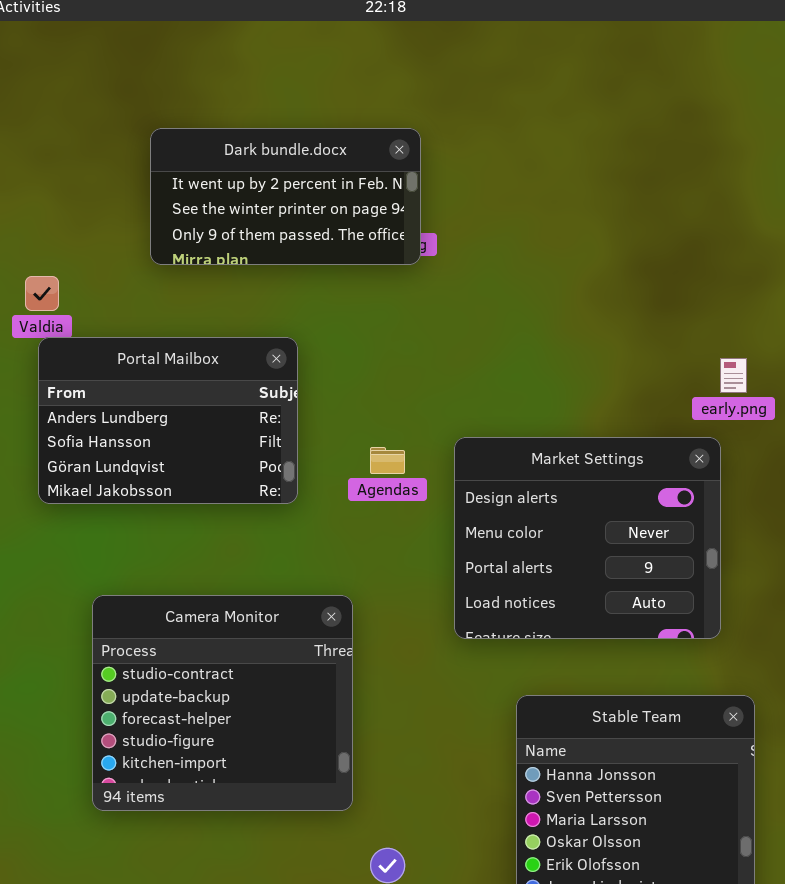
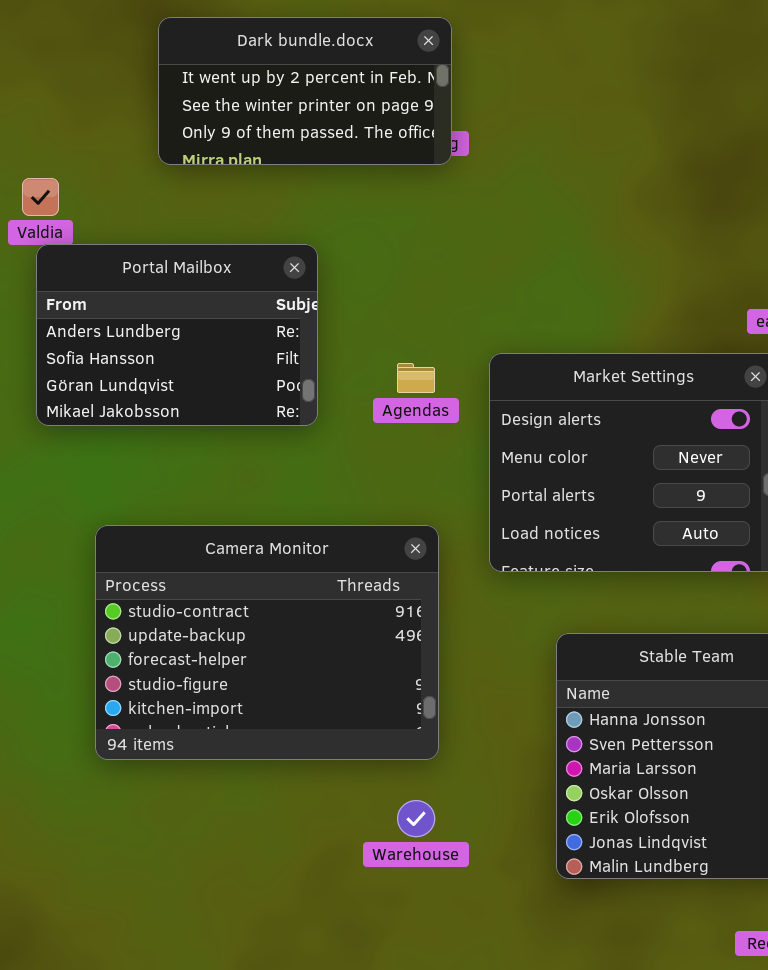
Camera Monitor: [92,595,353,811] -> [95,525,439,760], resized

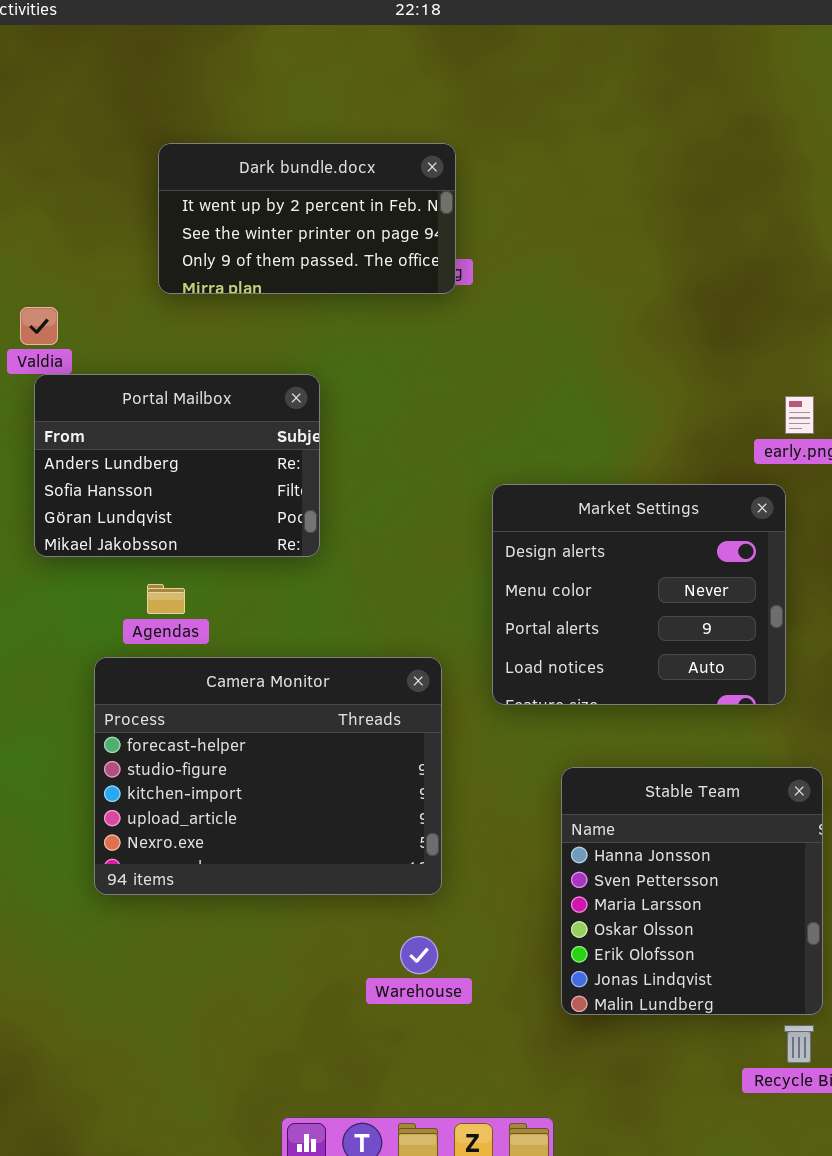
Agendas: [397,363,435,393] -> [147,584,185,614], moved
Camera Monitor: [95,525,439,760] -> [94,657,442,895], scrolled down 2 rows

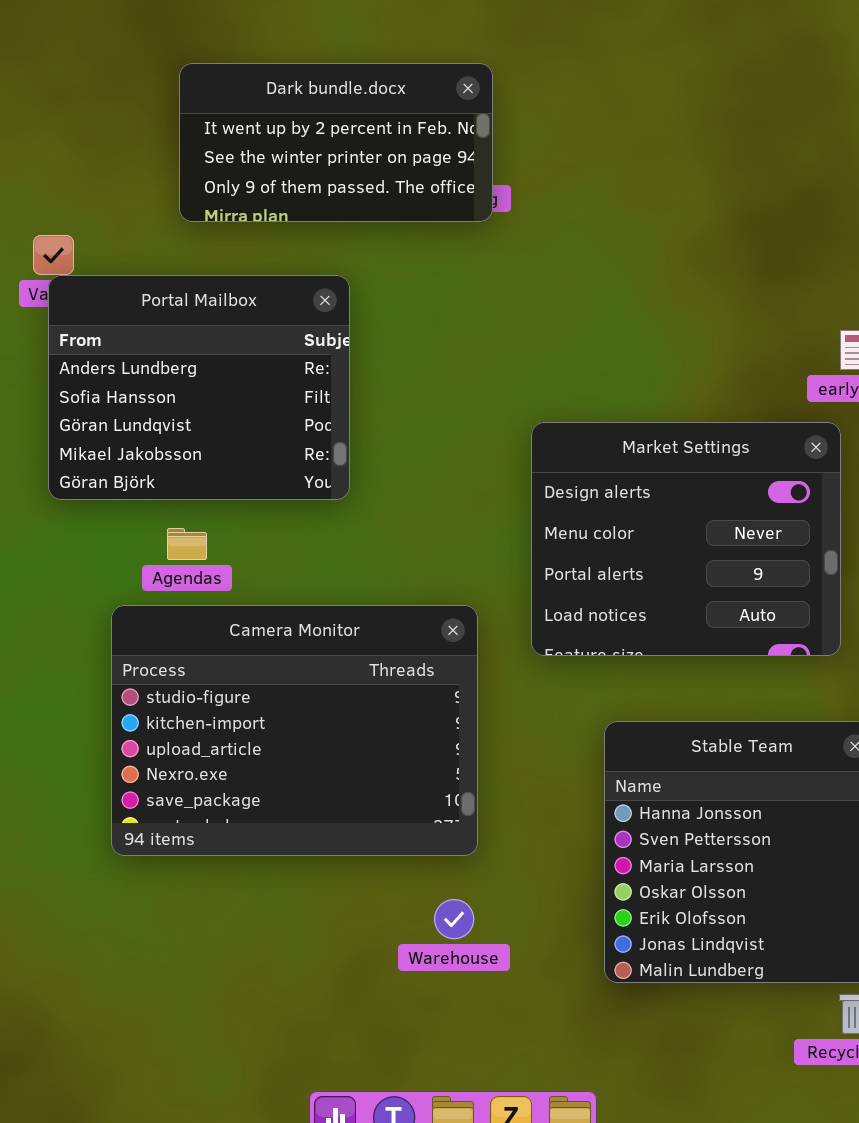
Portal Mailbox: [34,374,320,557] -> [48,275,350,500], resized
Camera Monitor: [94,657,442,895] -> [111,605,478,856], scrolled down 1 row

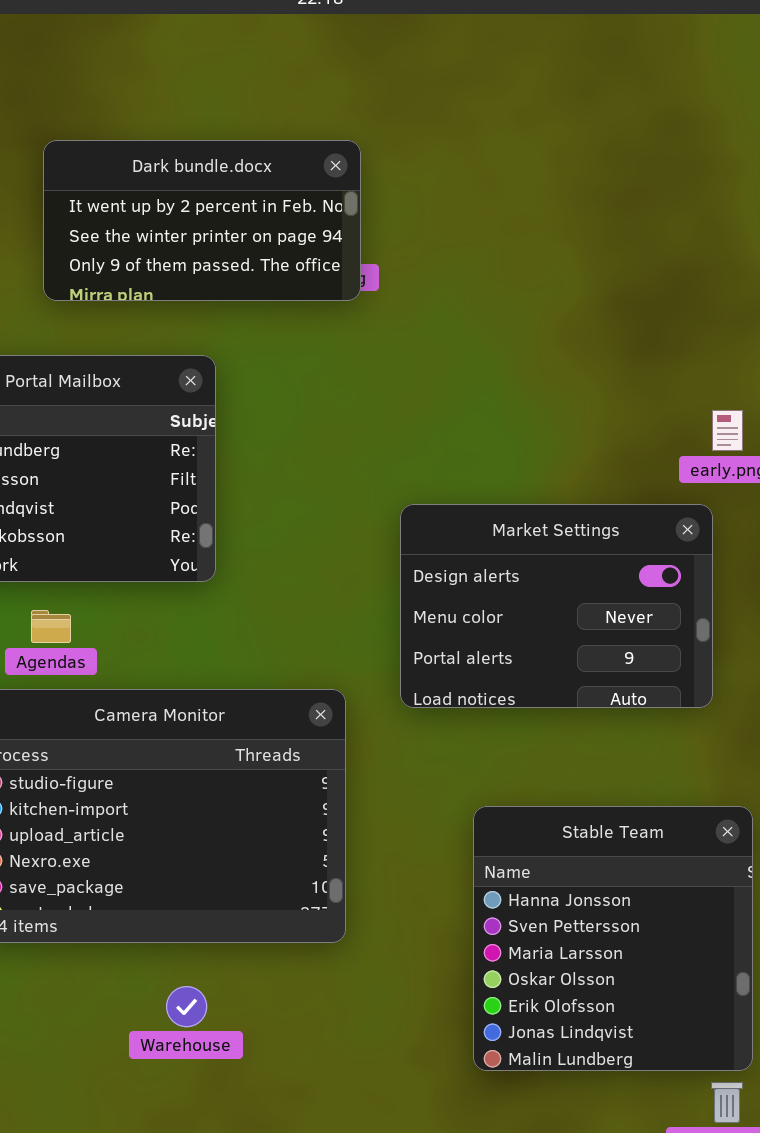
Market Settings: [531,422,841,656] -> [400,504,713,708], resized
Warehouse: [434,899,474,939] -> [166,986,207,1027], moved

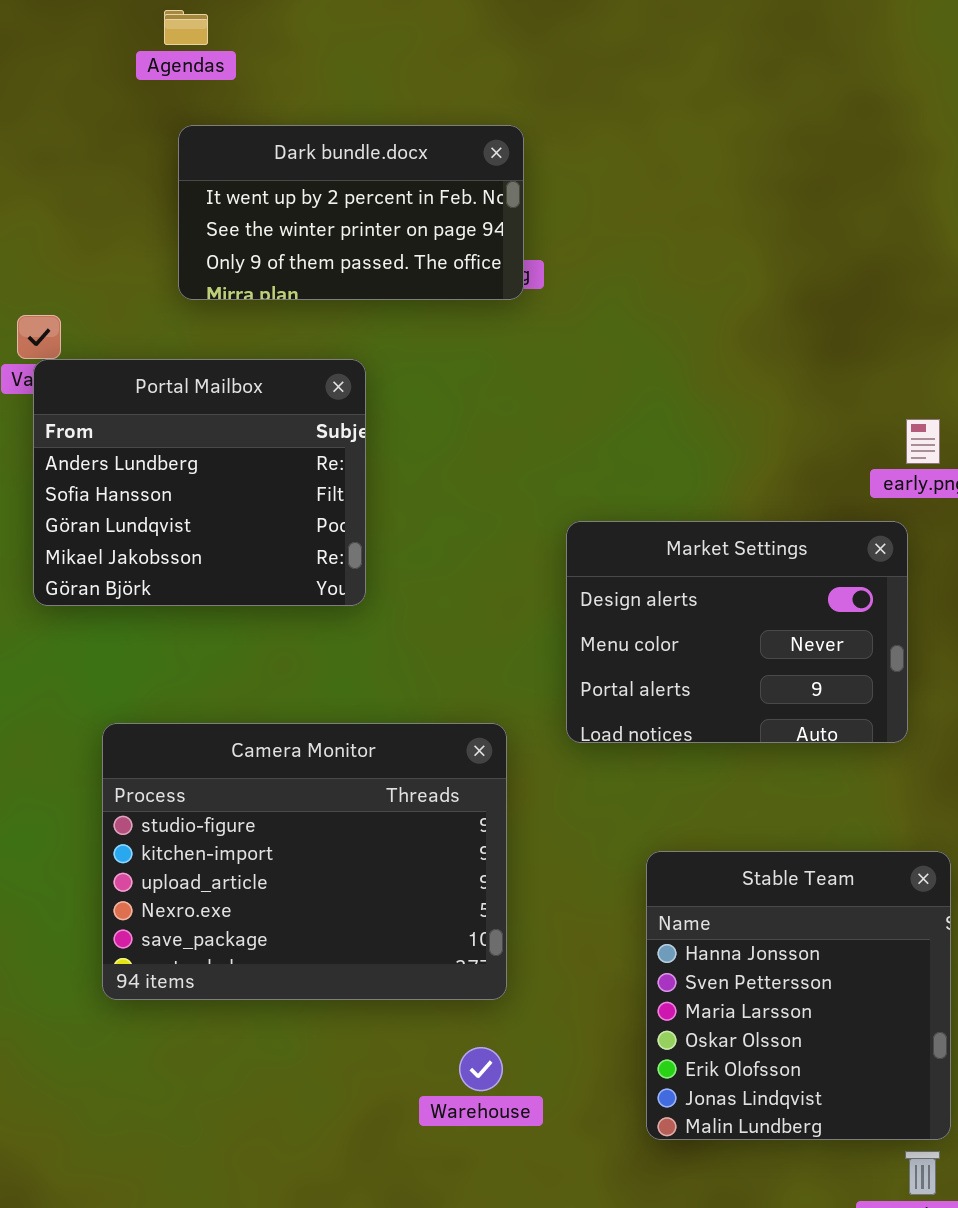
Agendas: [31,610,71,643] -> [164,10,208,45], moved
Warehouse: [166,986,207,1027] -> [459,1047,503,1091], moved

